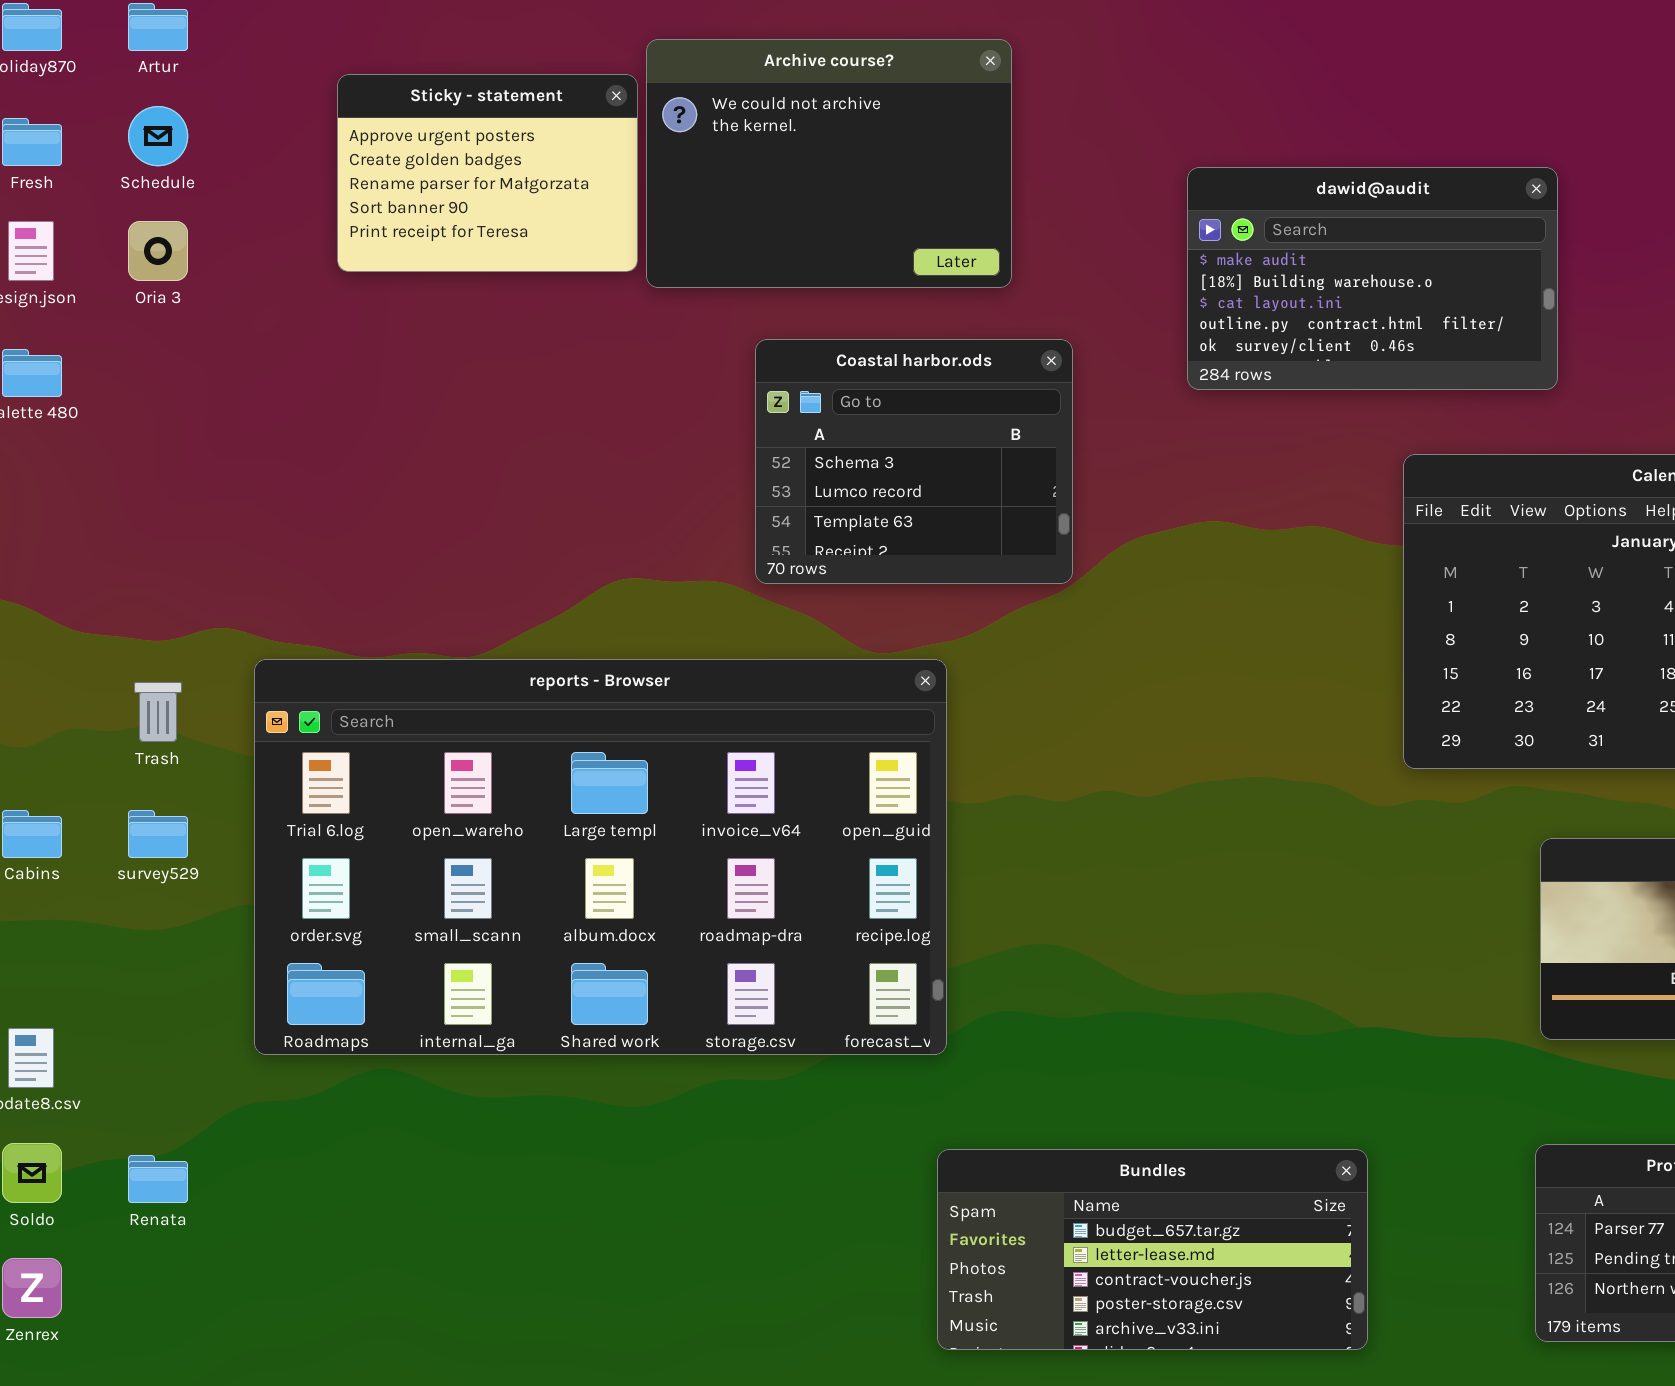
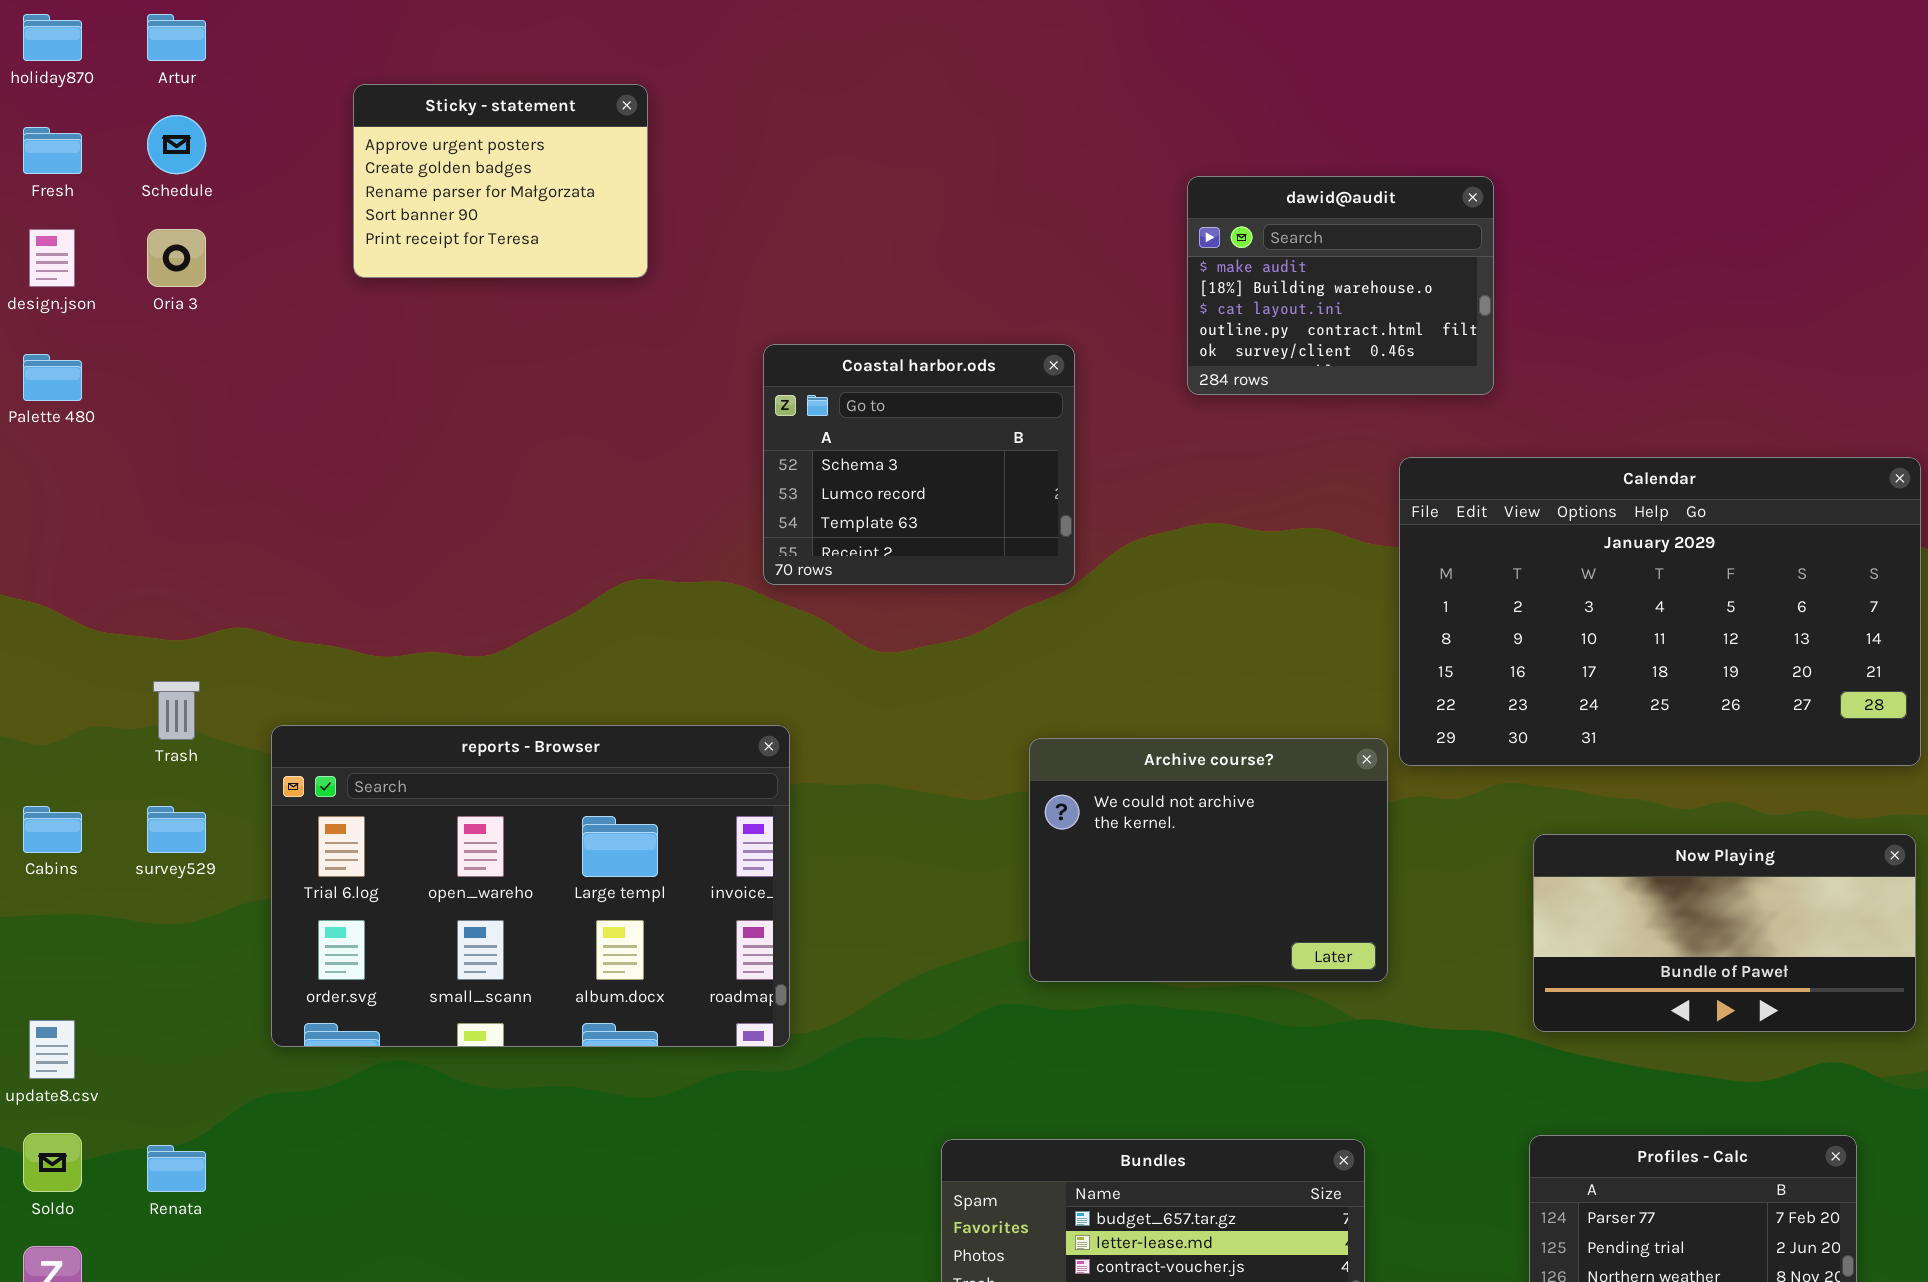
Archive course?: [646,39,1012,288] -> [1029,738,1388,982], moved
dawid@audit: [1187,167,1558,390] -> [1187,176,1494,395], resized
reports - Browser: [254,659,947,1055] -> [271,725,790,1047], resized

